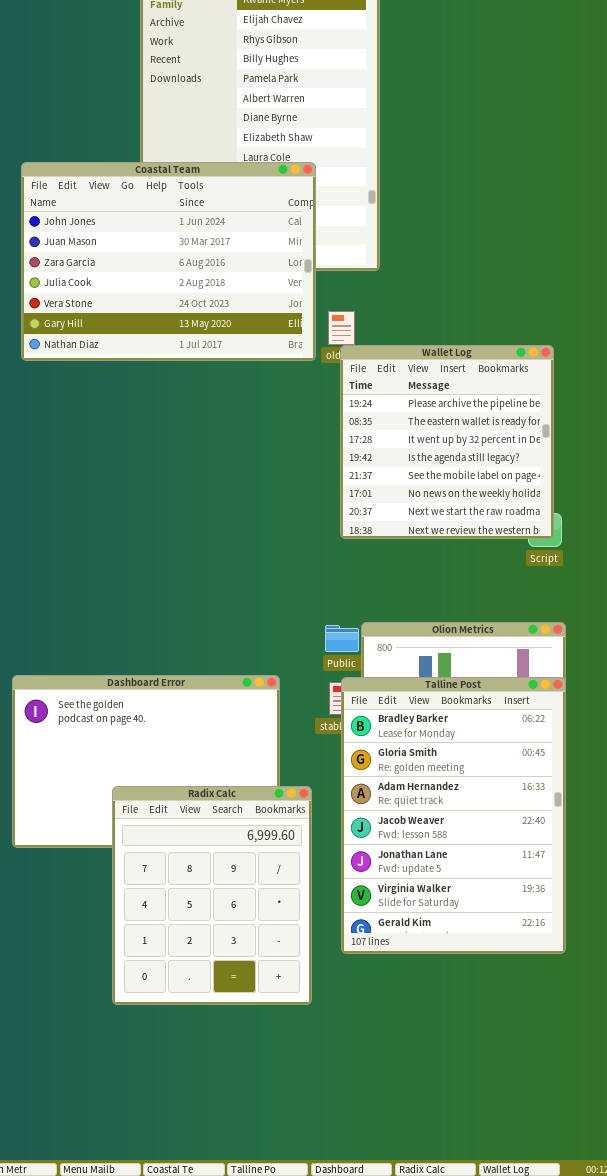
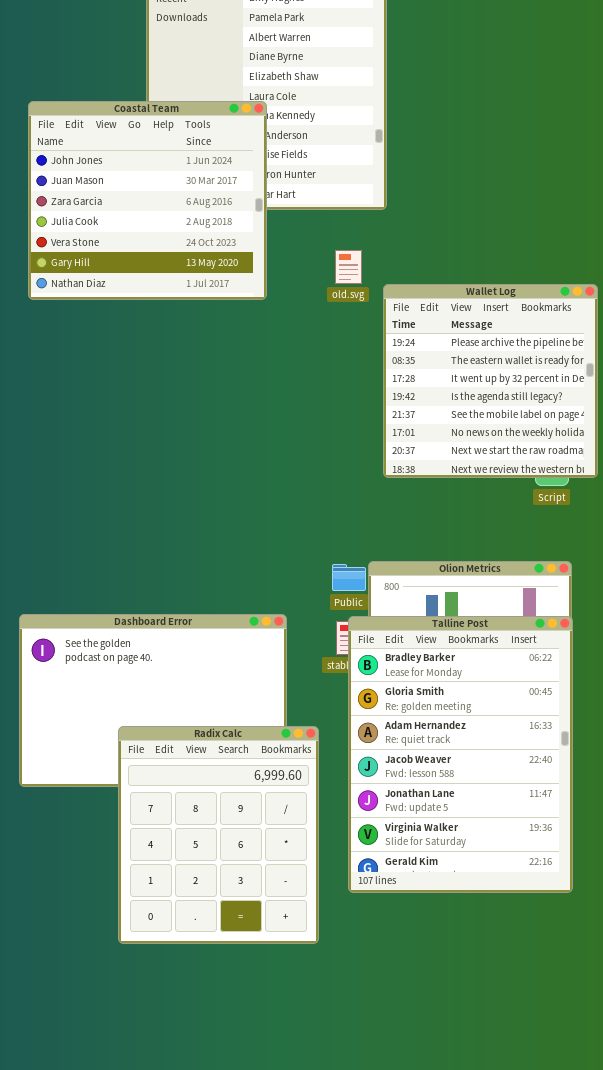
Coastal Team: [21,162,316,361] -> [28,101,267,300], resized
Wallet Log: [340,345,554,539] -> [383,284,598,478], moved

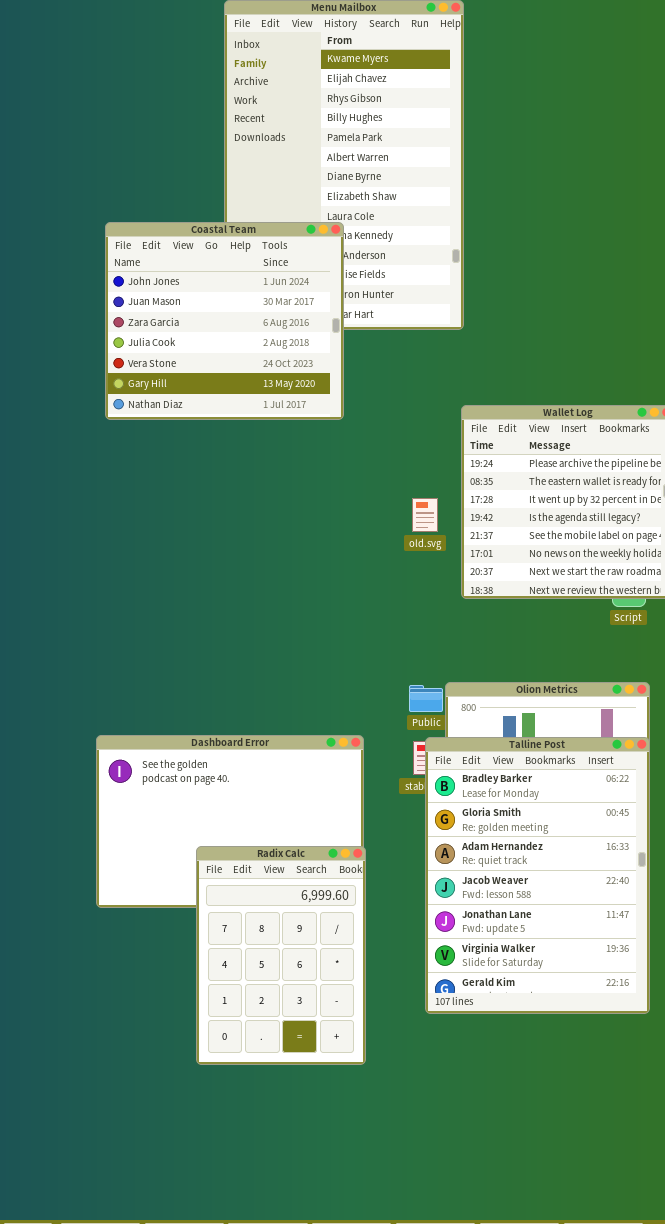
old.svg: [335,250,362,284] -> [412,498,438,532], moved
Radix Calc: [118,726,319,944] -> [196,846,366,1065], resized

